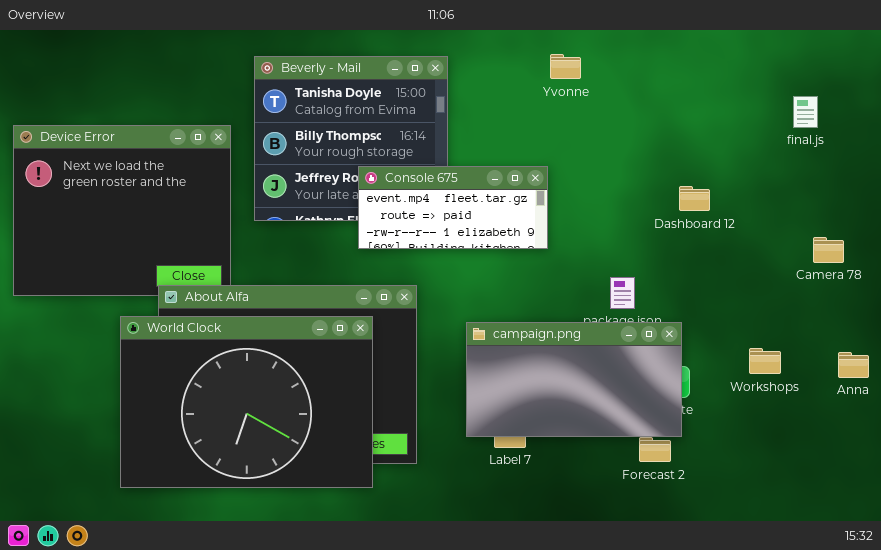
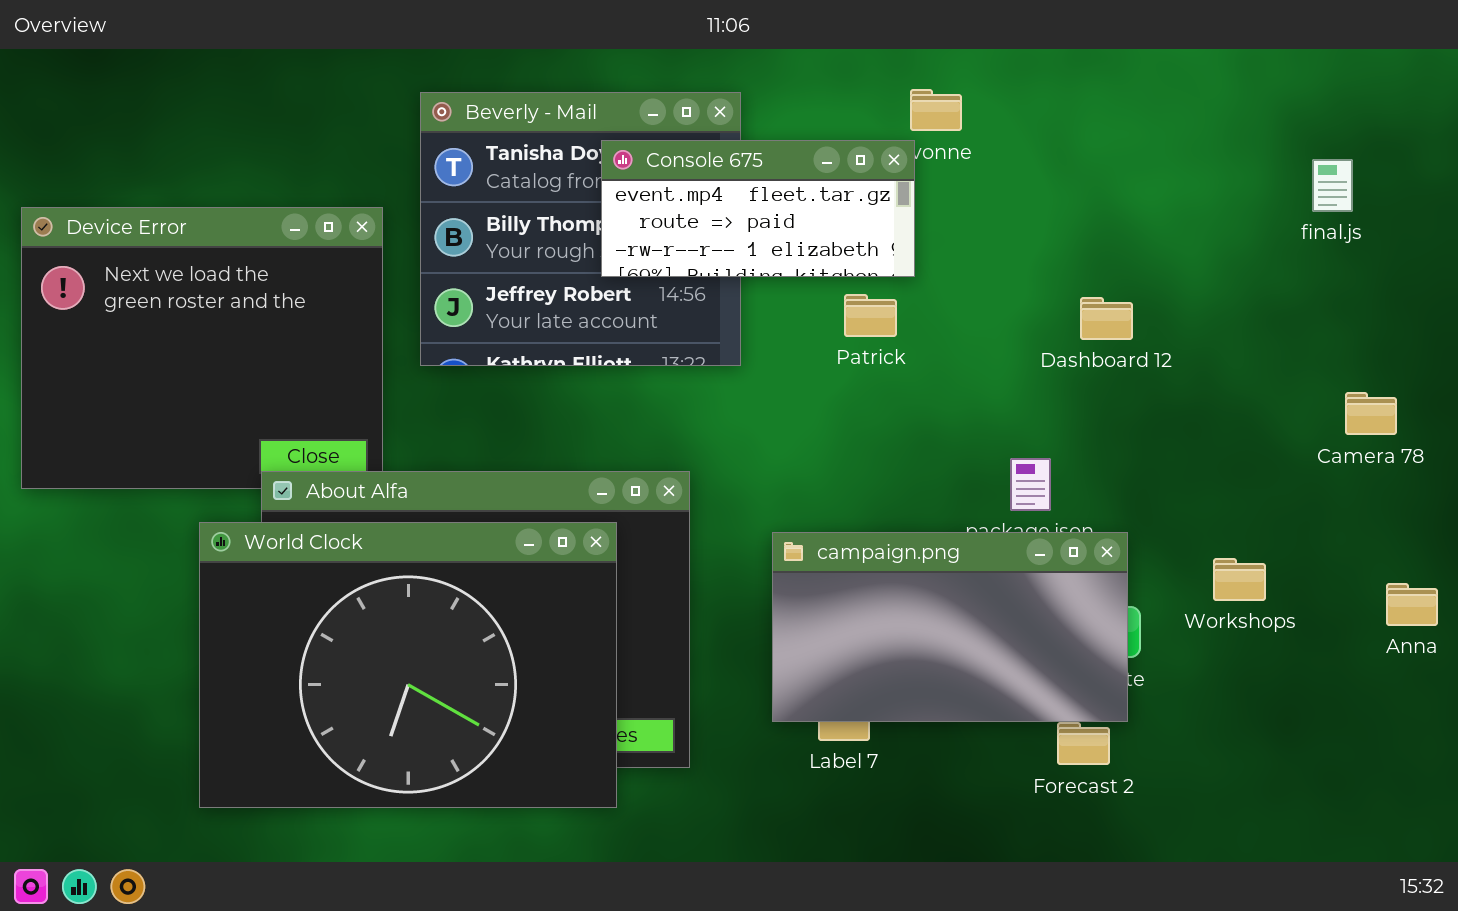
Console 675: [358,166,548,249] -> [601,140,915,277], moved
Dashboard 12: [679,186,710,211] -> [1080,297,1133,340], moved
Workshops: [749,348,781,374] -> [1213,558,1266,601], moved

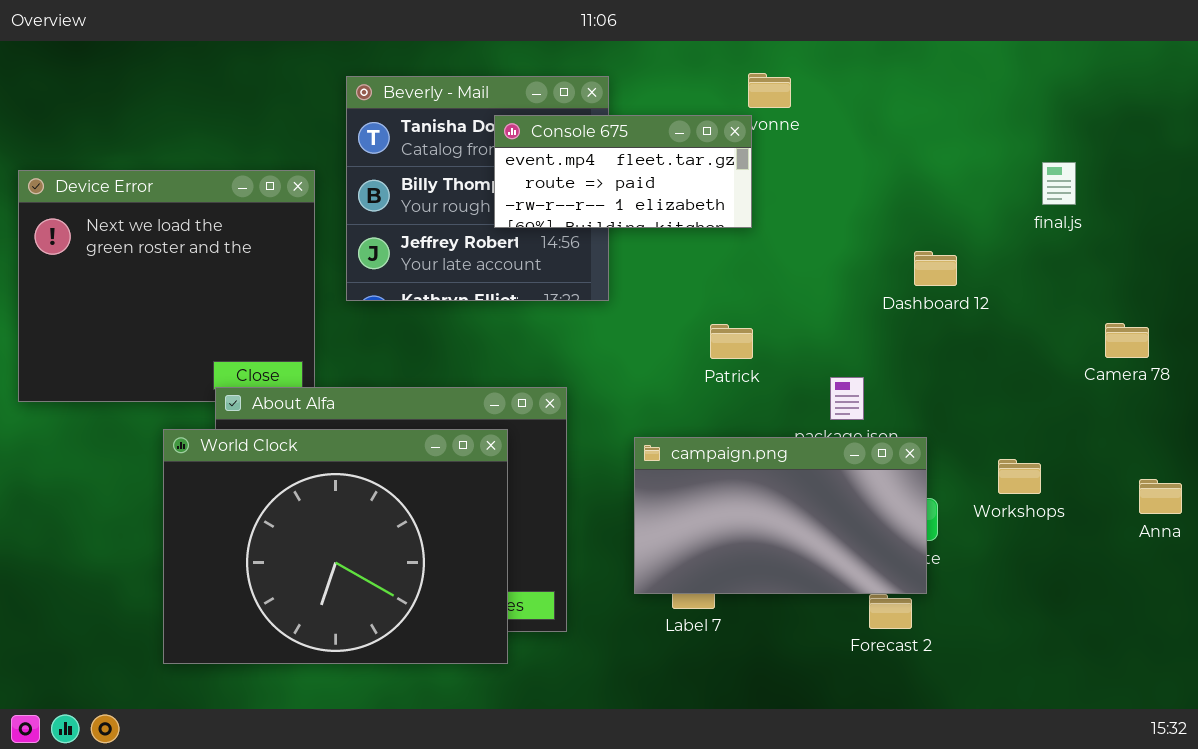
final.js: [1312,159,1353,212] -> [1042,162,1076,205], moved
Patrick: [844,294,897,337] -> [710,324,753,359], moved
Dashboard 12: [1080,297,1133,340] -> [914,251,957,286], moved

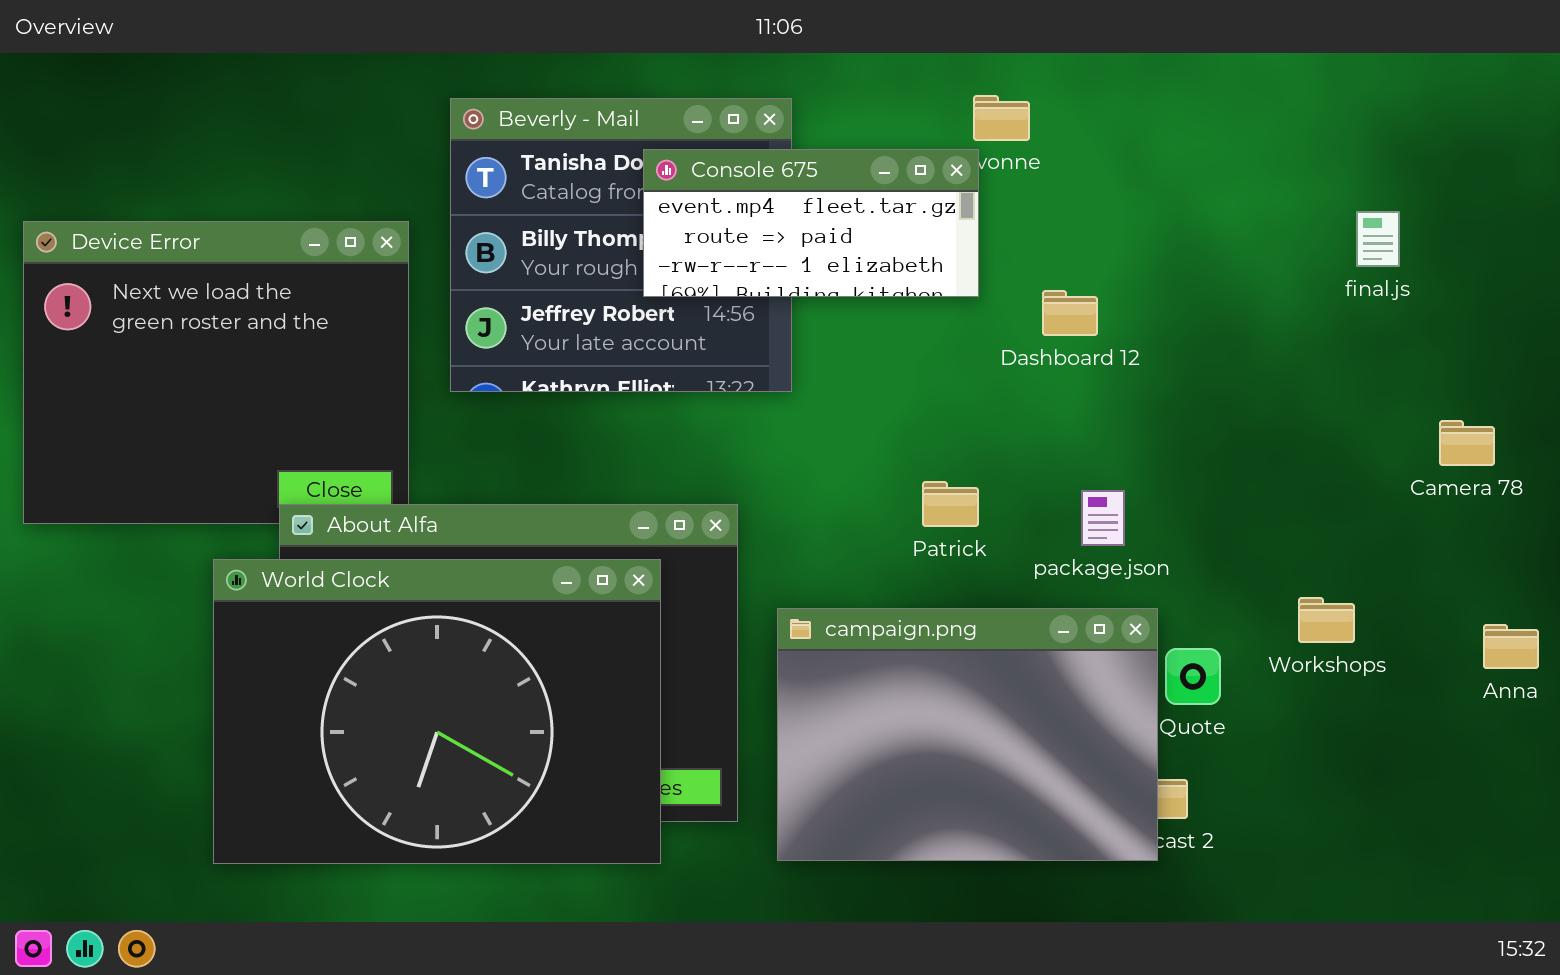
Dashboard 12: [914,251,957,286] -> [1042,290,1098,336], moved
Patrick: [710,324,753,359] -> [922,481,979,527], moved
campaign.png: [634,437,927,594] -> [777,608,1158,861], moved, resized

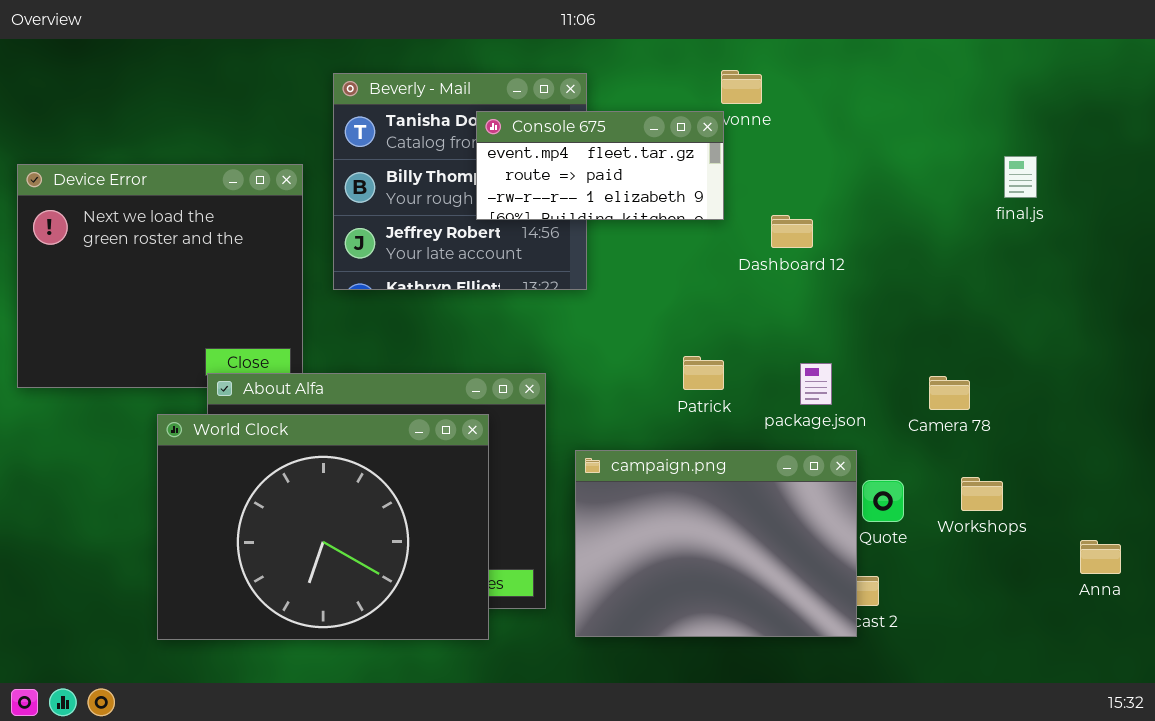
Camera 78: [1439,420,1495,466] -> [929,376,970,410], moved
Workshops: [1298,597,1355,643] -> [961,477,1003,511], moved
Anna: [1483,624,1539,669] -> [1080,540,1121,574], moved

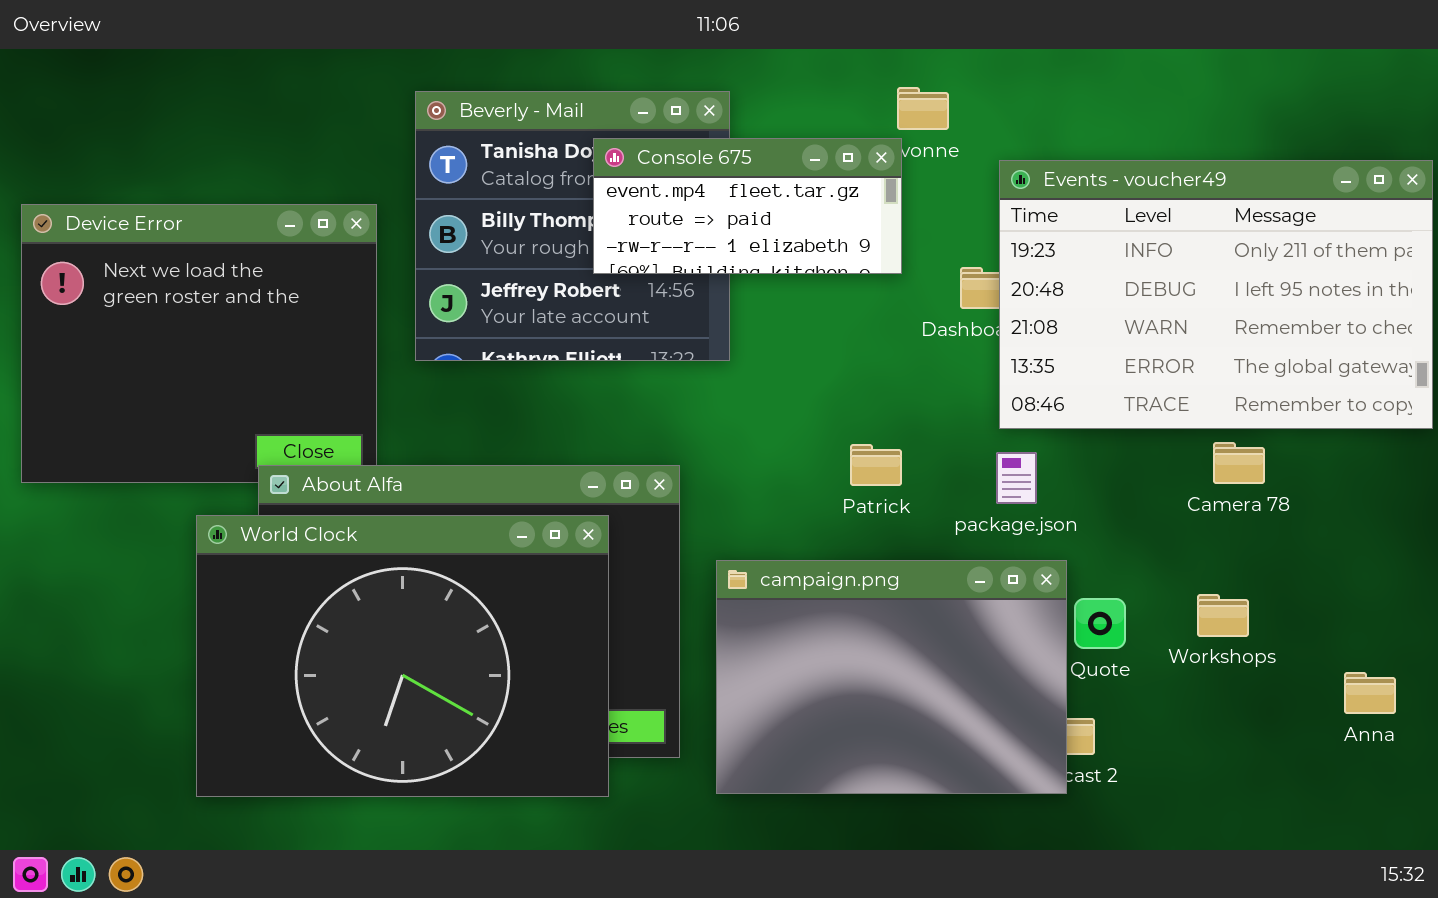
Events - voucher49: none -> [999,160,1433,429], opened
Camera 78: [929,376,970,410] -> [1213,442,1265,484], moved

